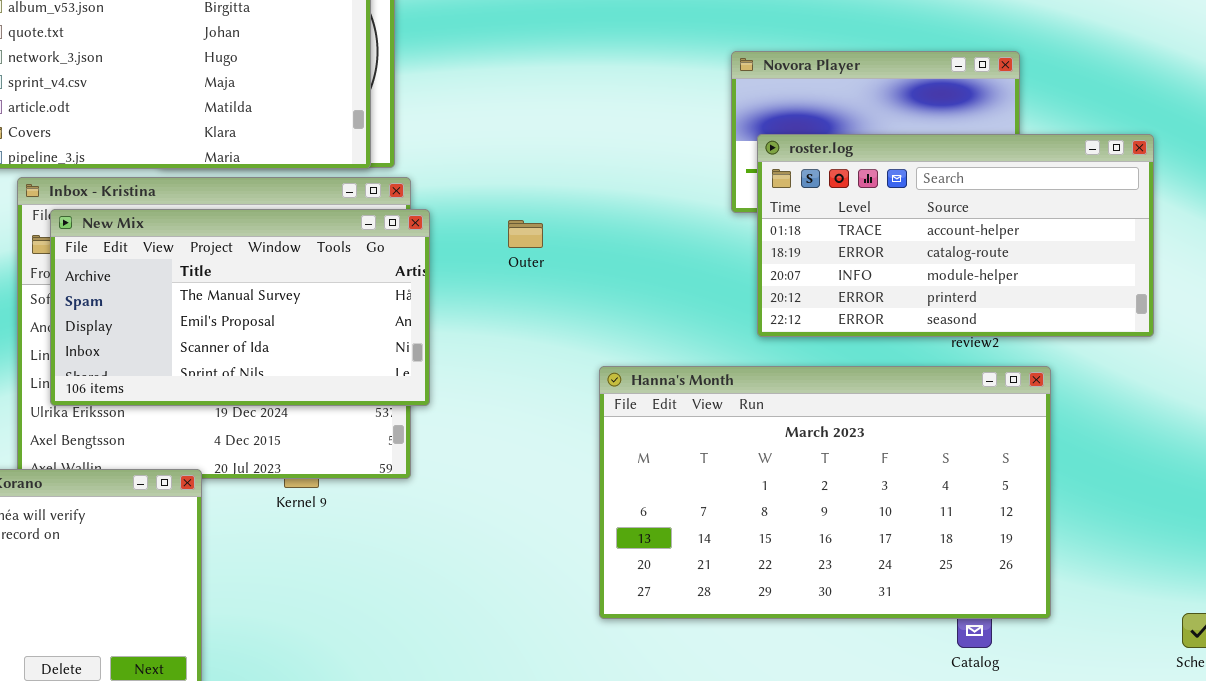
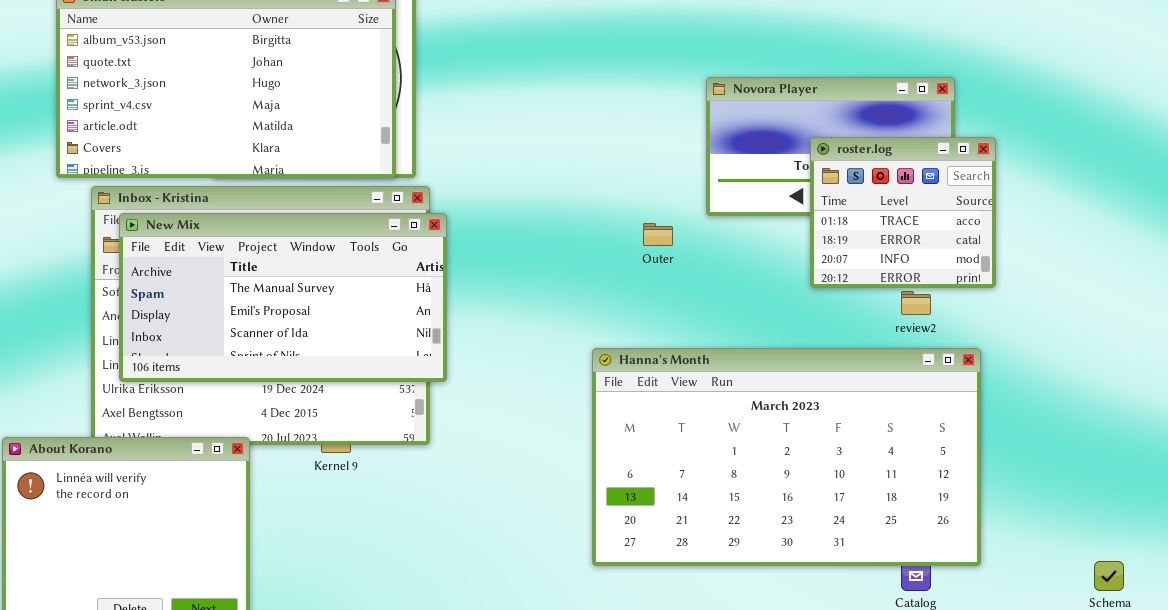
roster.log: [757,134,1154,337] -> [810,137,996,288], moved, resized
Outer: [508,220,543,248] -> [643,223,673,246], moved

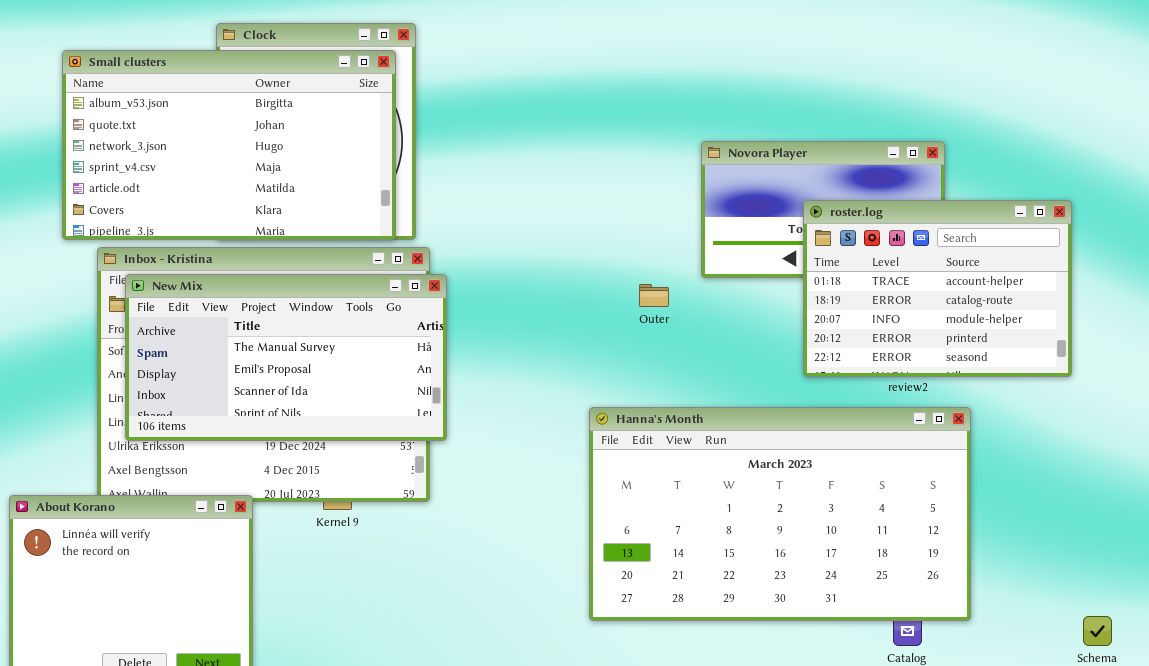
roster.log: [810,137,996,288] -> [803,200,1072,377], resized

